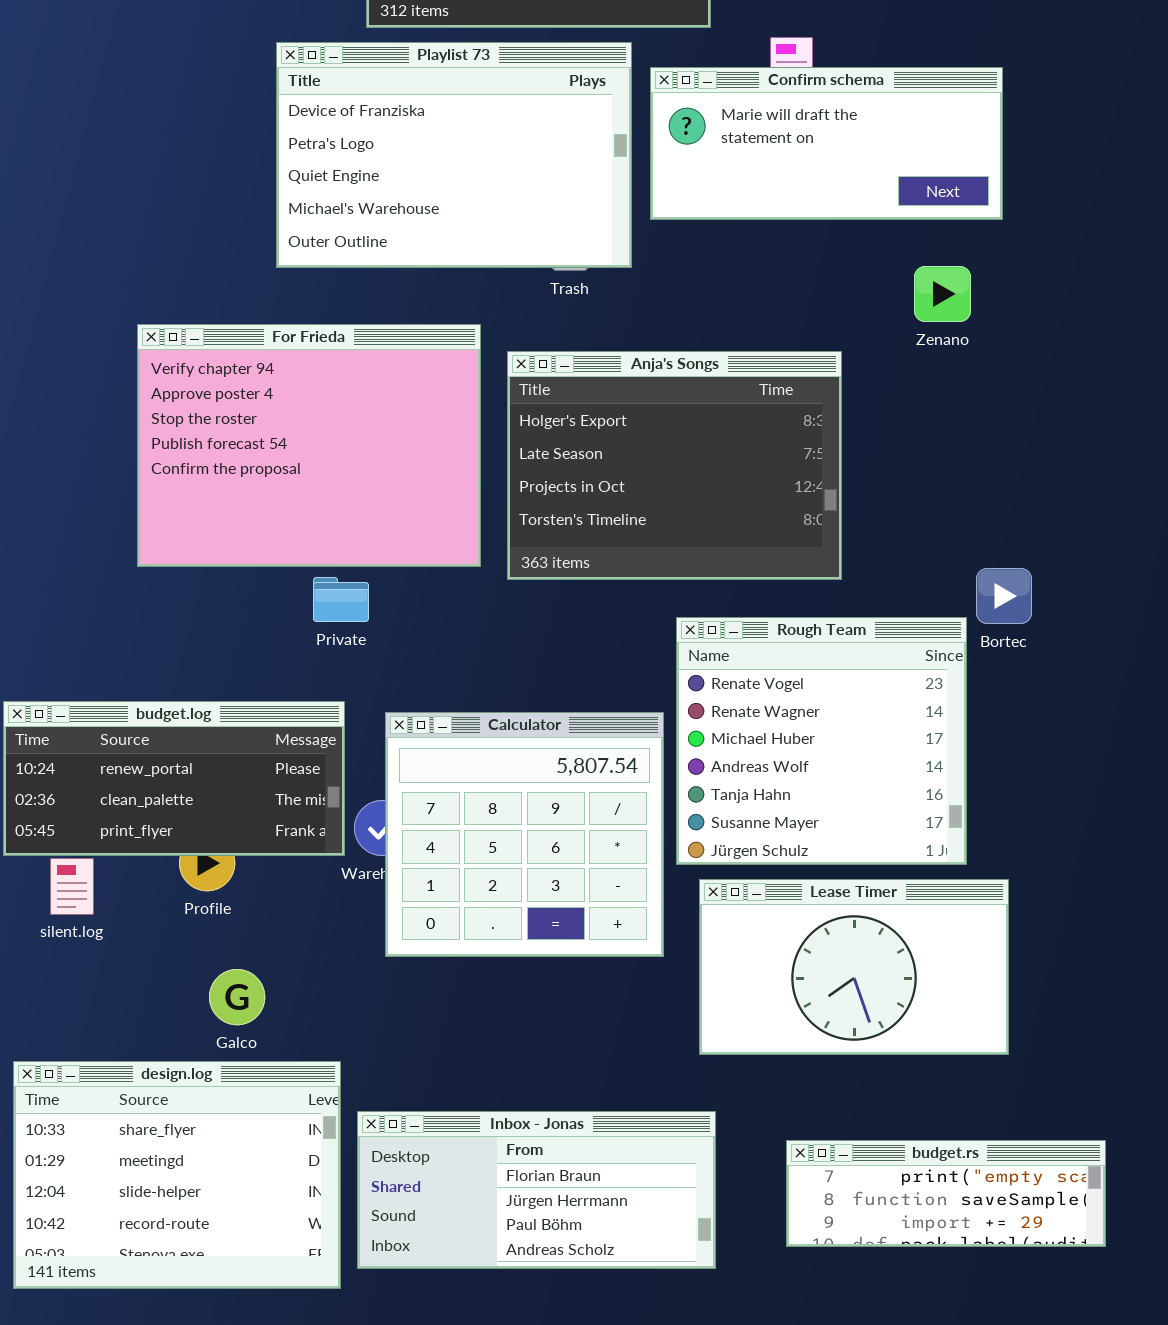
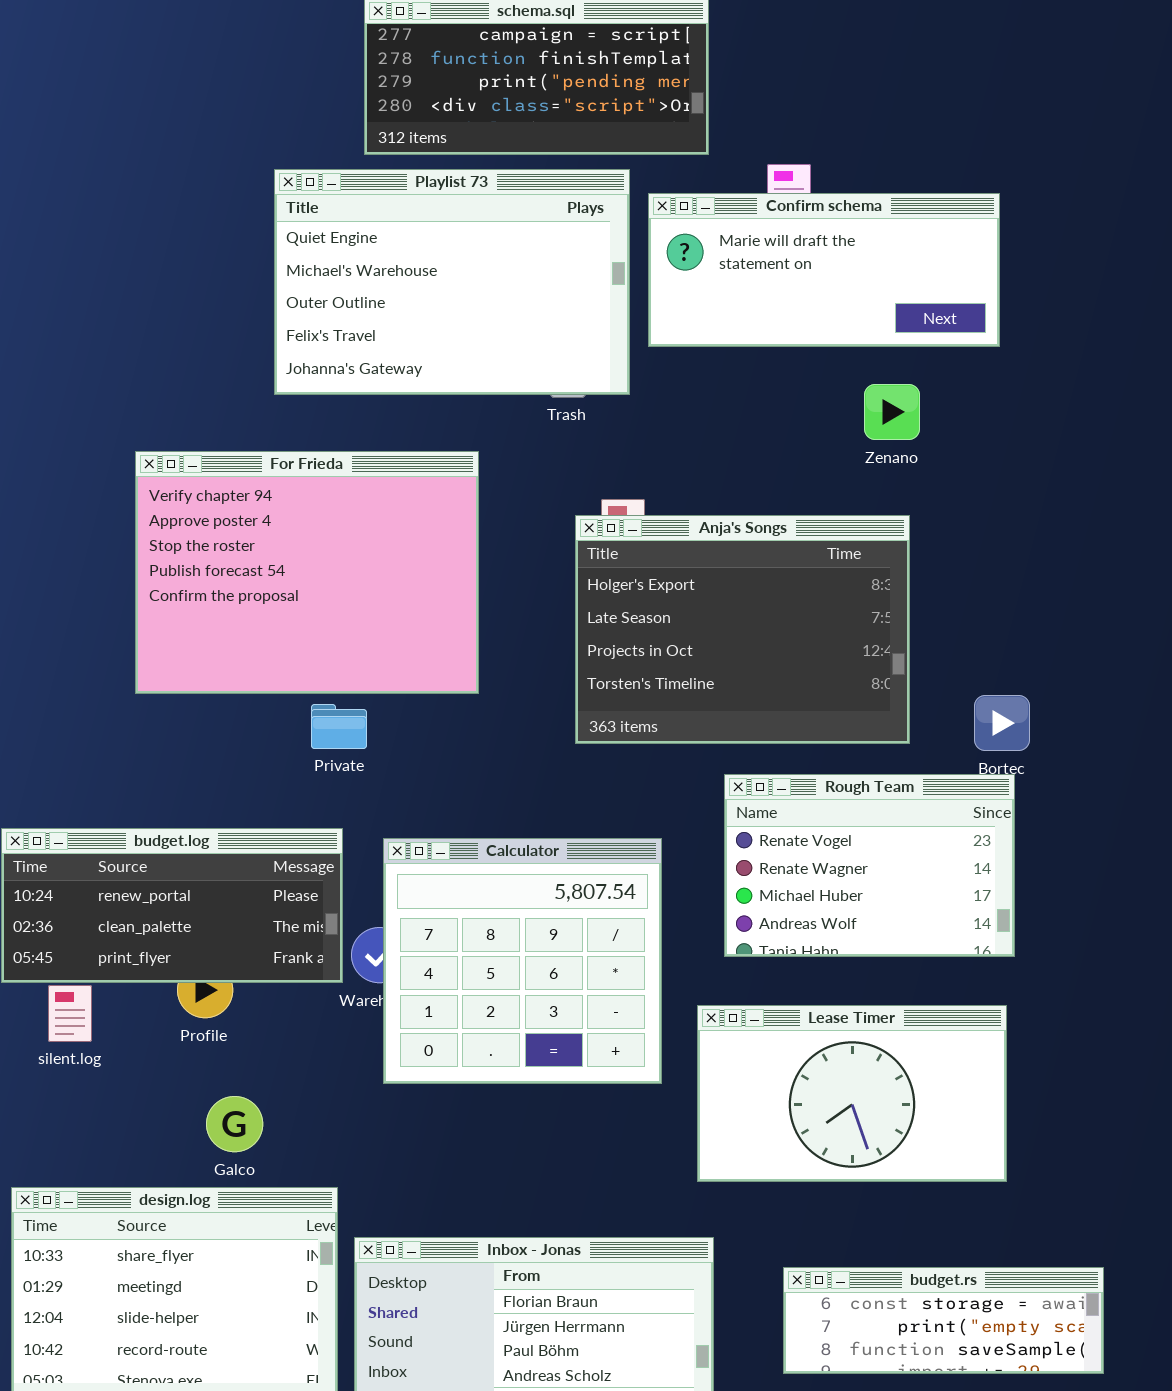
Playlist 73: [276,42,632,268] -> [274,169,630,395], scrolled down 2 rows
Zenano: [914,266,971,322] -> [864,384,920,440], moved
Anja's Songs: [507,351,842,580] -> [575,515,910,744], moved
Rough Team: [676,617,967,865] -> [724,774,1015,957], moved, resized
budget.rs: [786,1140,1106,1247] -> [783,1267,1104,1374], scrolled up 1 row

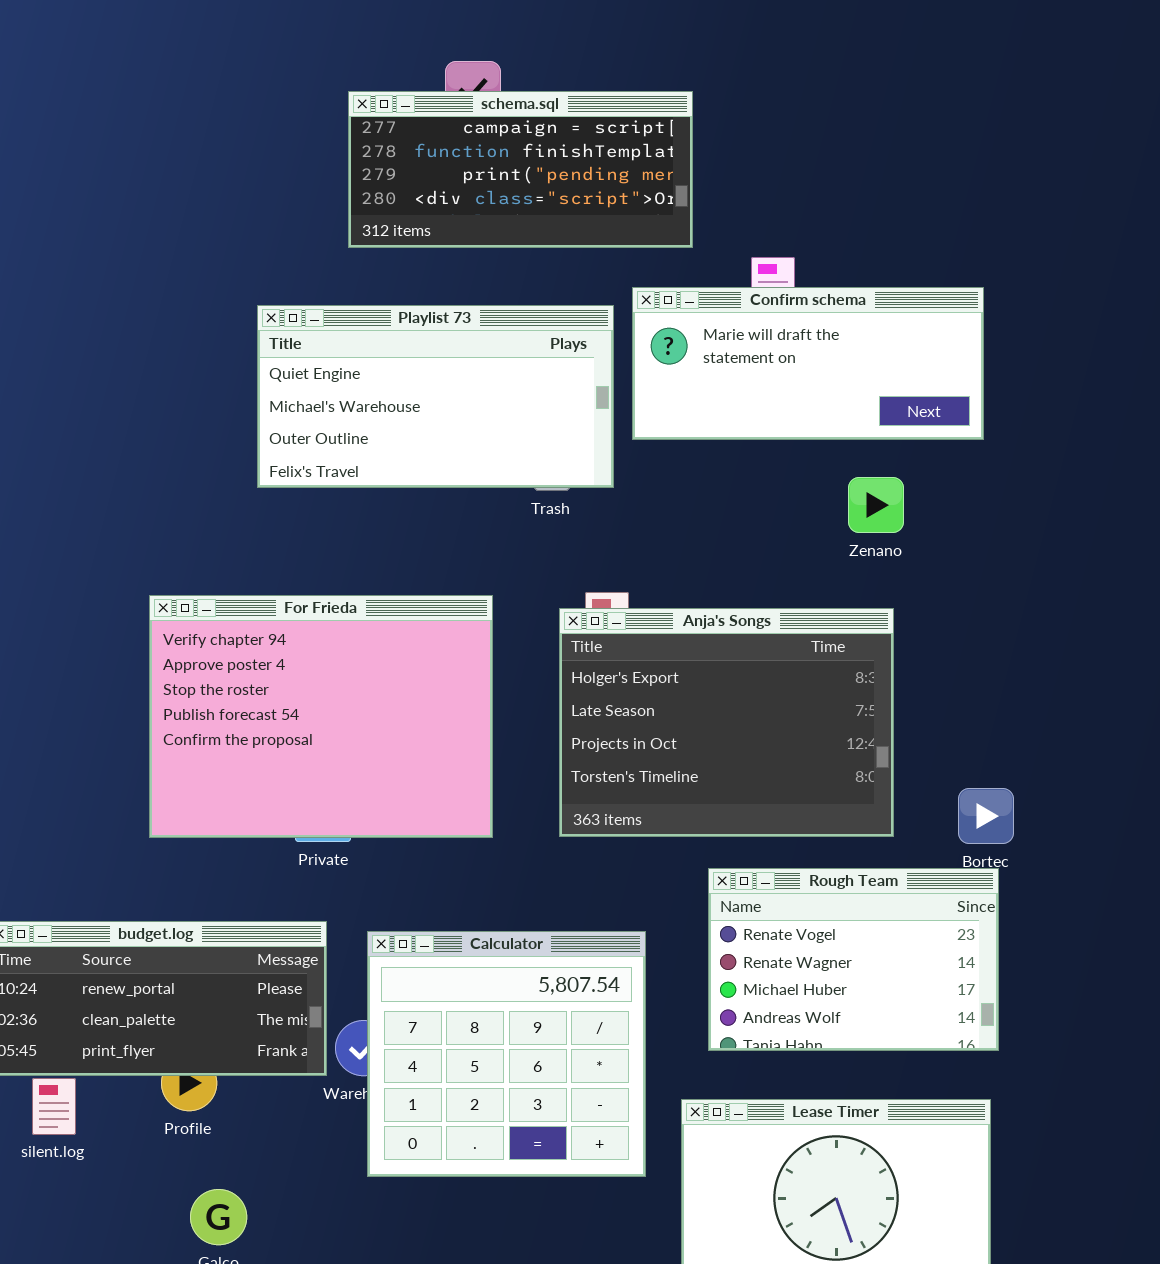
Playlist 73: [274,169,630,395] -> [257,305,614,488], resized
For Frieda: [135,451,479,694] -> [149,595,493,838], moved

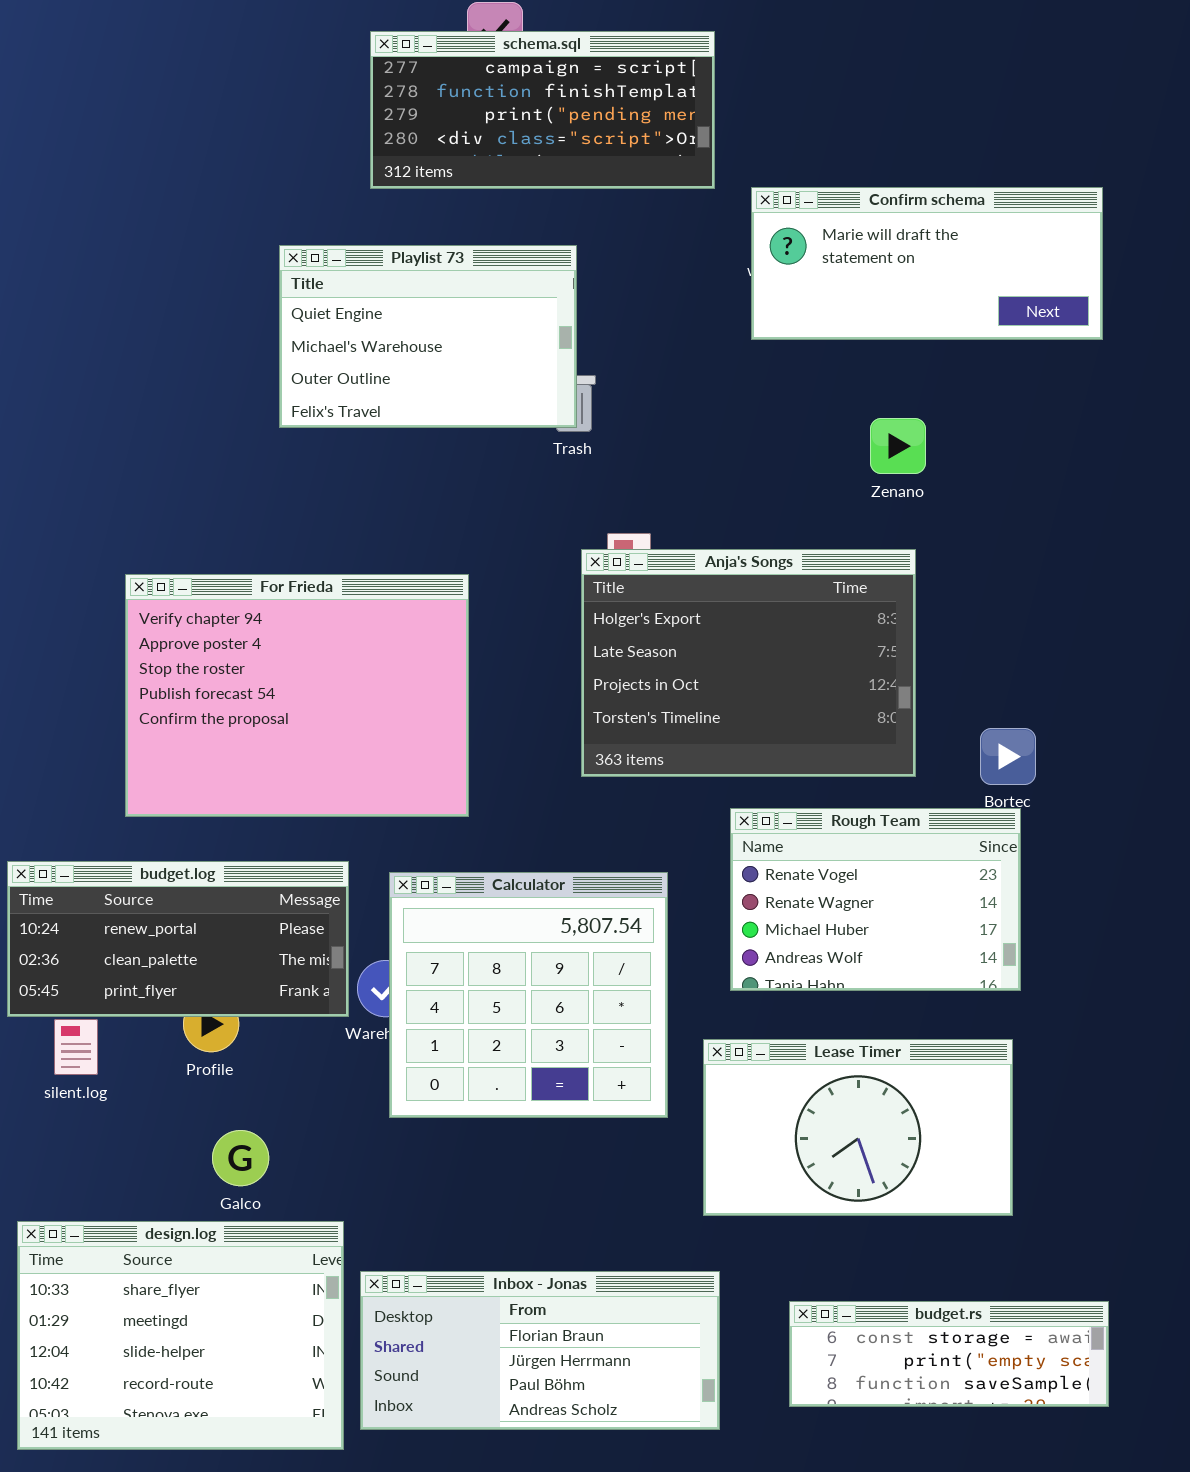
Confirm schema: [632,287,984,440] -> [751,187,1103,340], moved
Playlist 73: [257,305,614,488] -> [279,245,577,428], resized
For Frieda: [149,595,493,838] -> [125,574,469,817], moved

